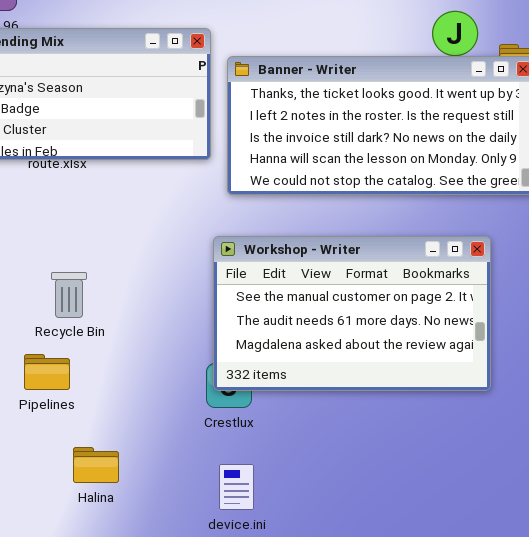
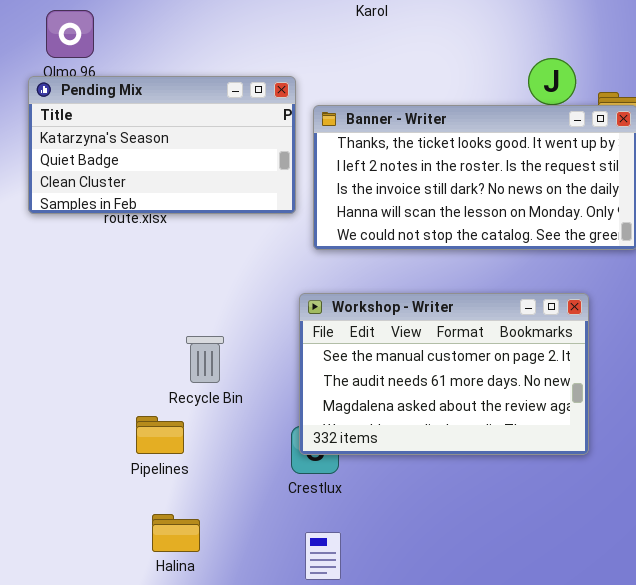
Recycle Bin: [51,272,87,318] -> [186,336,224,383], moved
Pipelines: [24,354,70,390] -> [136,416,184,454], moved

